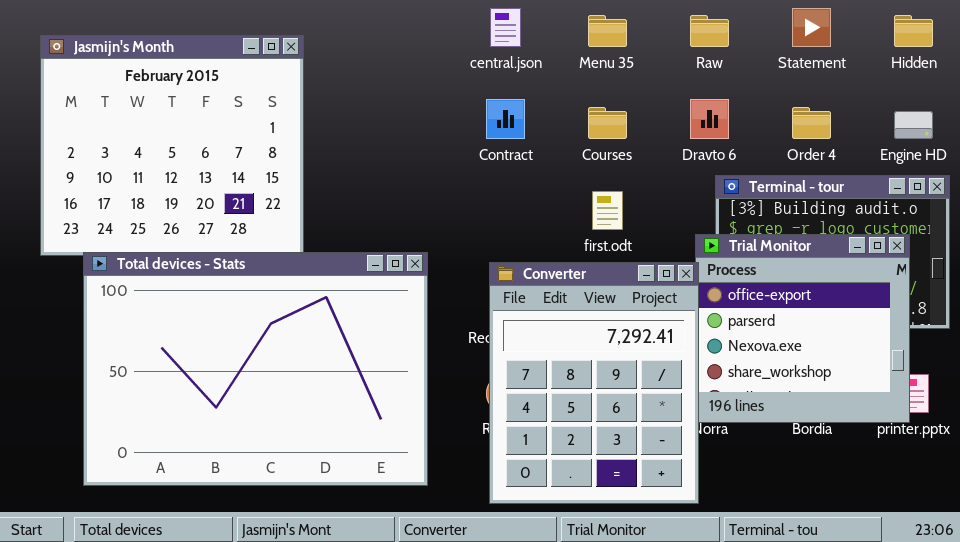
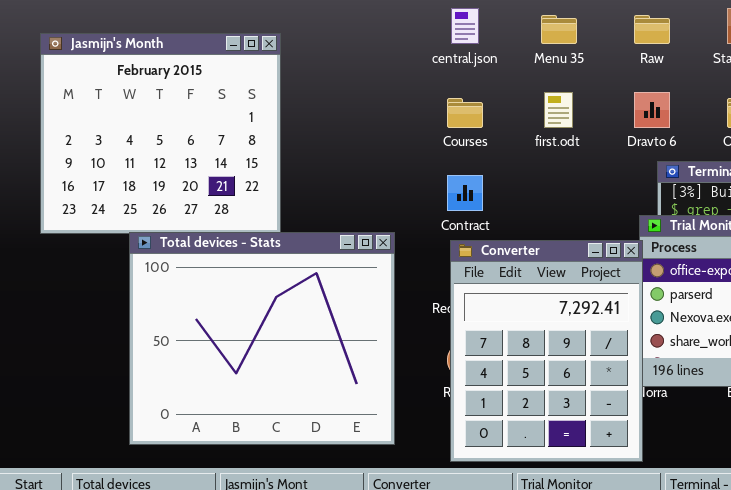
Contract: [486,99,525,139] -> [447,175,483,211], moved
Courses: [588,107,627,139] -> [447,98,483,128], moved
first.odt: [592,191,623,230] -> [544,92,573,128], moved
Total devices - Stats: [83,252,428,486] -> [129,232,395,445], resized

